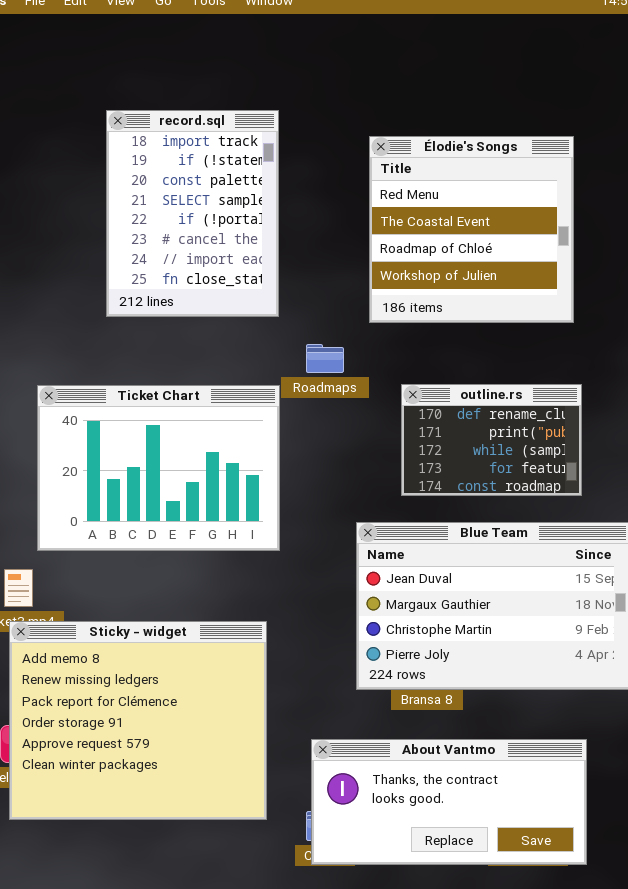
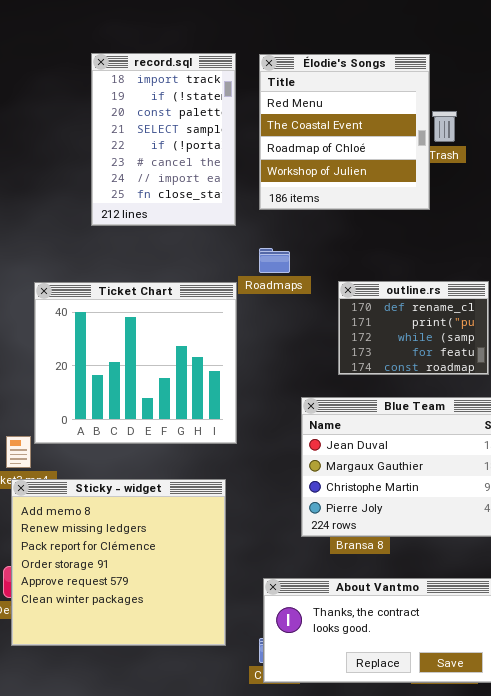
Élodie's Songs: [369,136,574,323] -> [259,54,430,210], moved
Ticket Chart: [37,385,280,551] -> [34,282,237,444], resized

